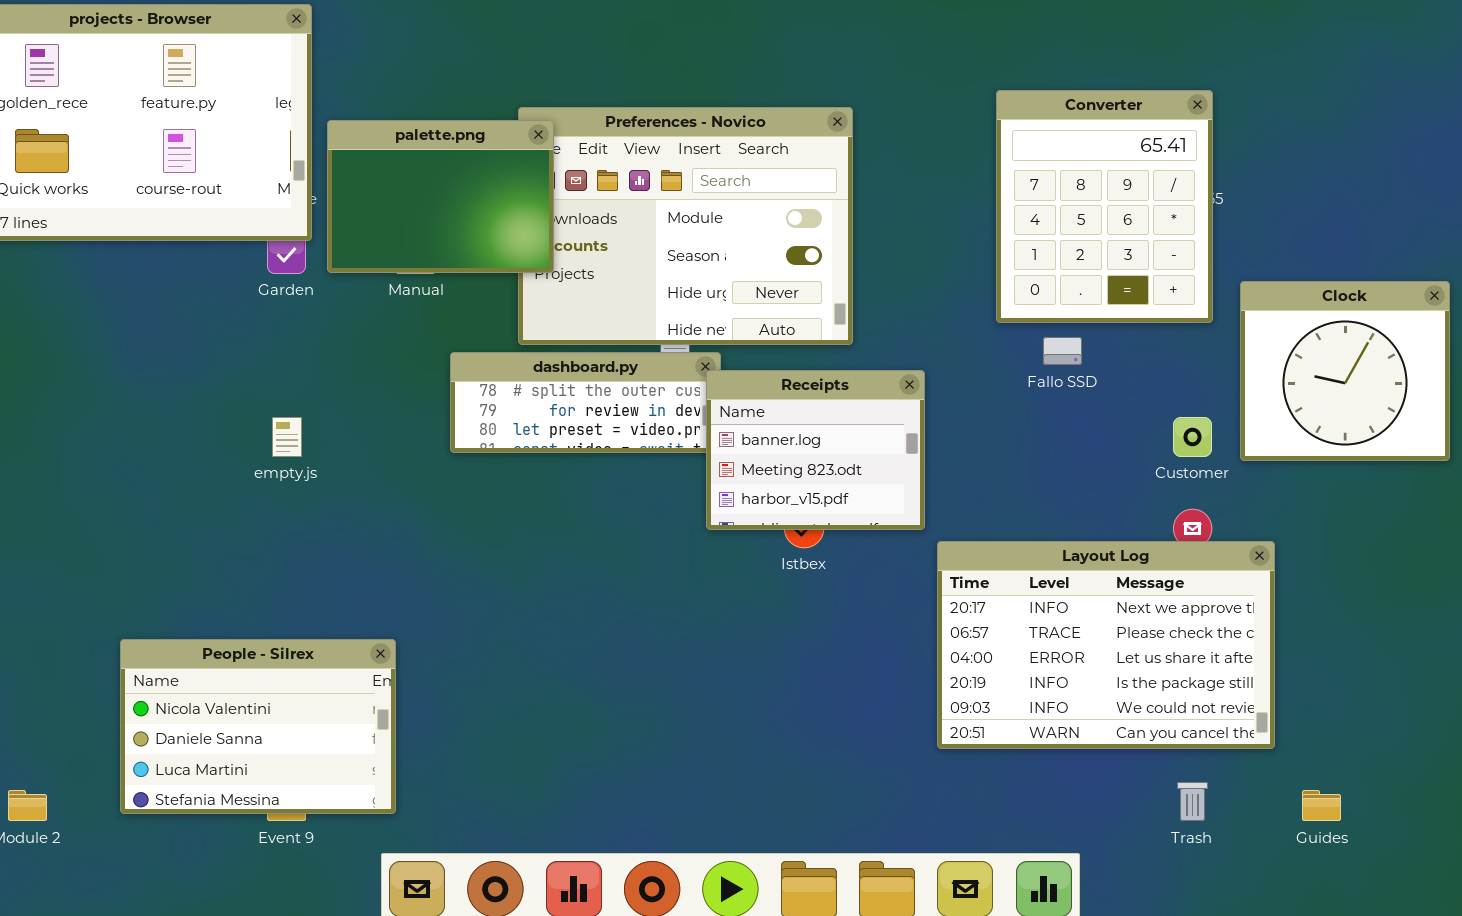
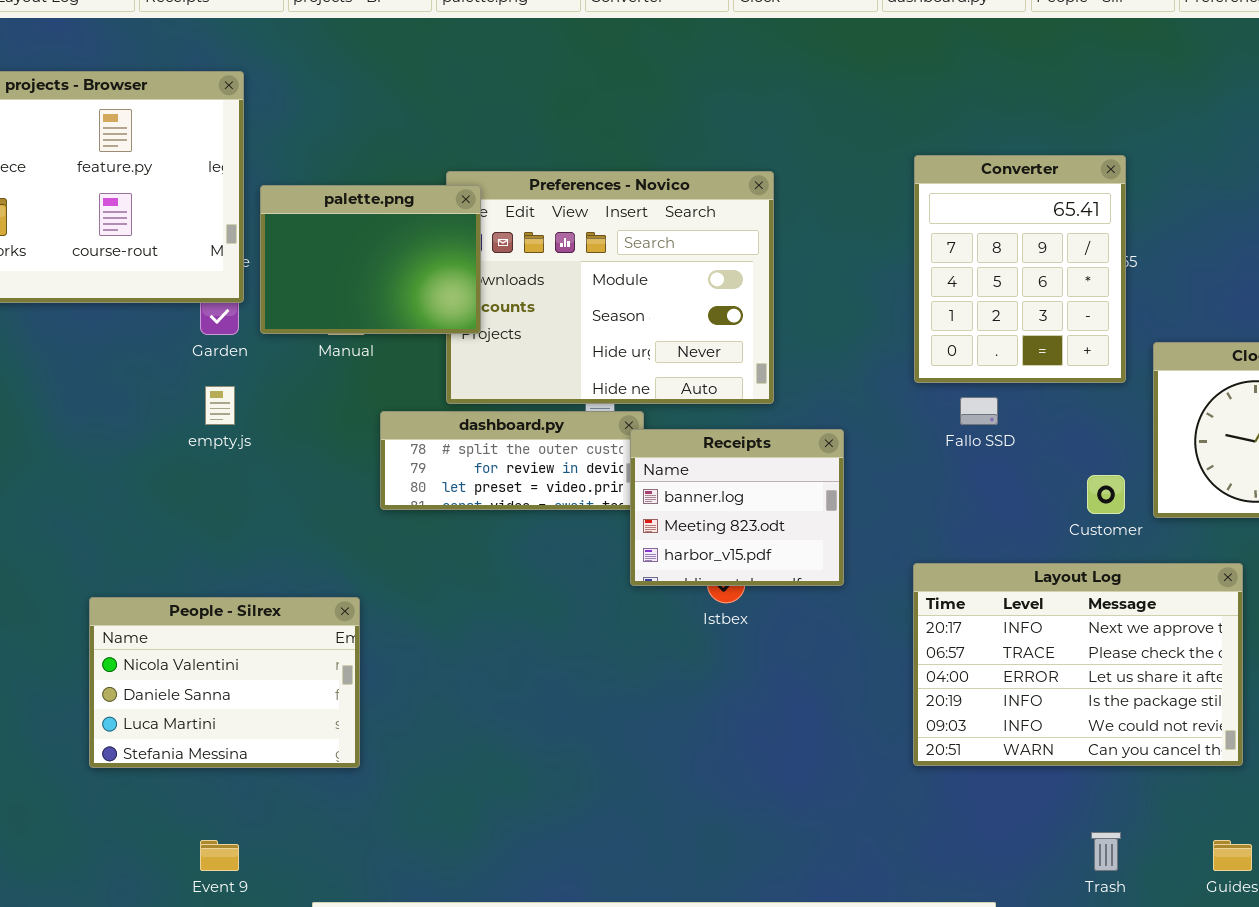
empty.js: [272,417,302,457] -> [205,386,235,425], moved
Layout Log: [937,541,1275,749] -> [913,563,1243,766], moved
People - Silrex: [120,639,396,814] -> [89,597,360,768], moved

